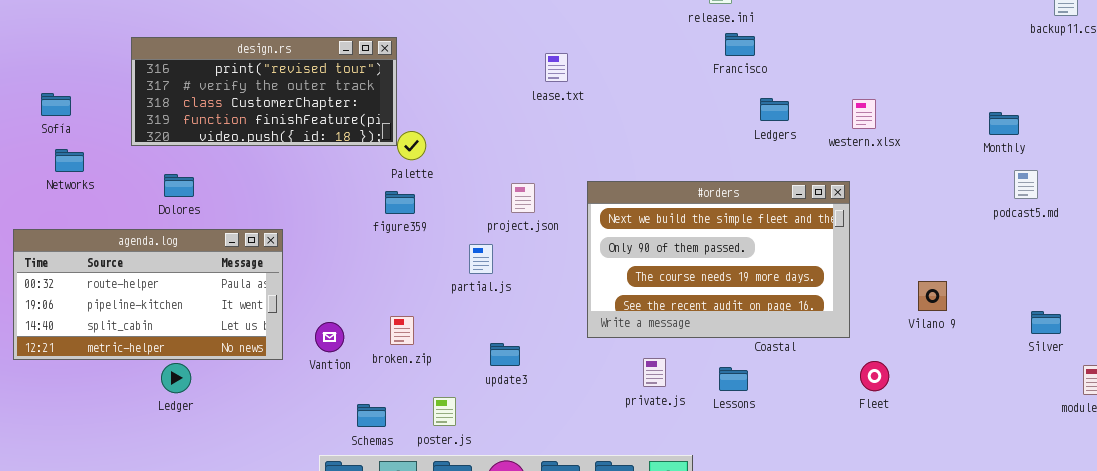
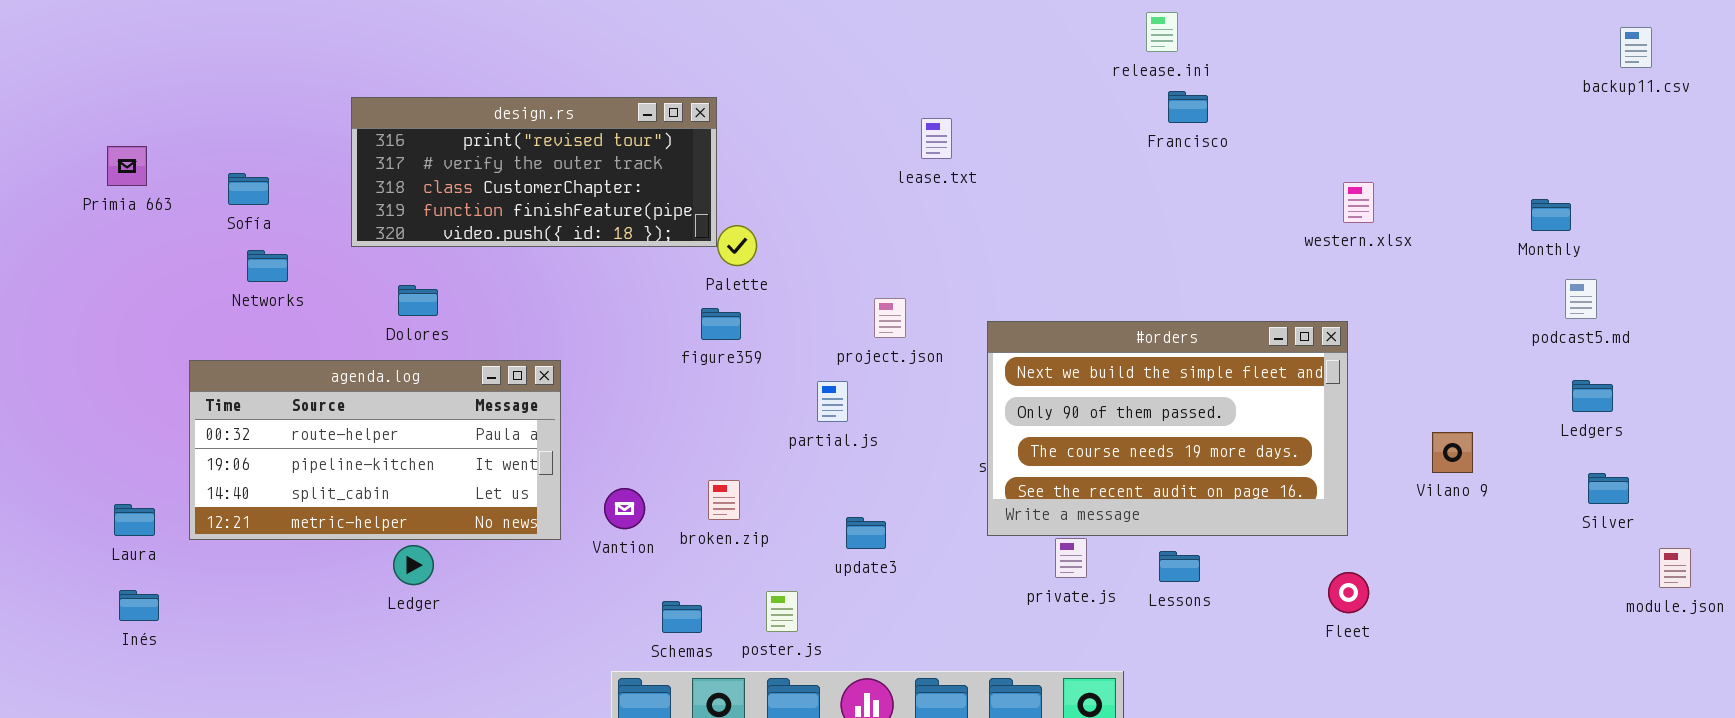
Ledgers: [760,98,789,121] -> [1572,380,1613,412], moved
#orders: [587,181,850,338] -> [987,321,1348,536], moved
Fleet: [860,361,889,391] -> [1328,572,1369,613], moved

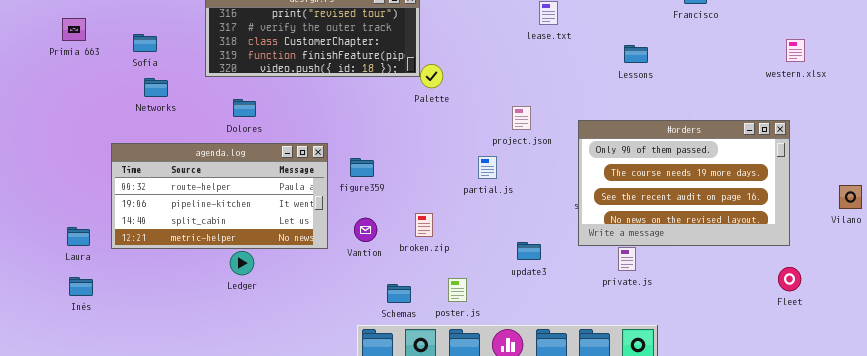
figure359: [701,308,741,340] -> [350,158,374,177], moved
#orders: [987,321,1348,536] -> [578,120,790,246], scrolled down 1 row
update3: [846,517,886,549] -> [517,242,541,260], moved
Lessons: [1159,551,1200,582] -> [624,45,648,63], moved

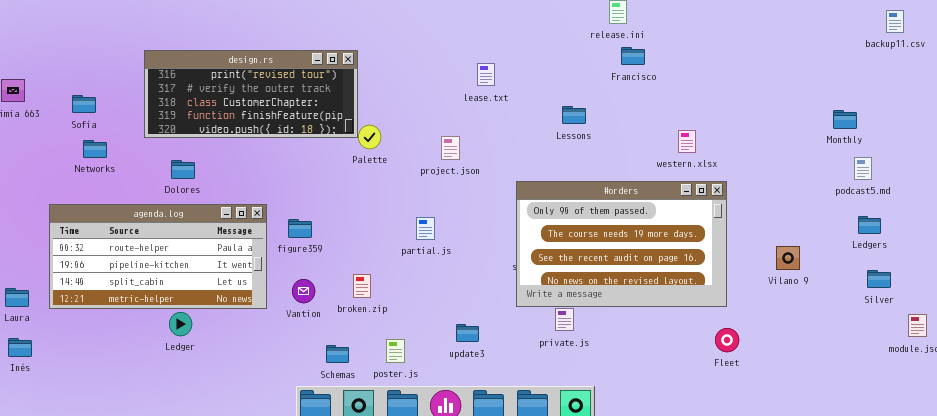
western.xlsx: [786,39,805,62] -> [678,130,696,153], moved
project.json: [512,106,531,130] -> [441,136,460,160], moved
update3: [517,242,541,260] -> [456,324,479,342], moved

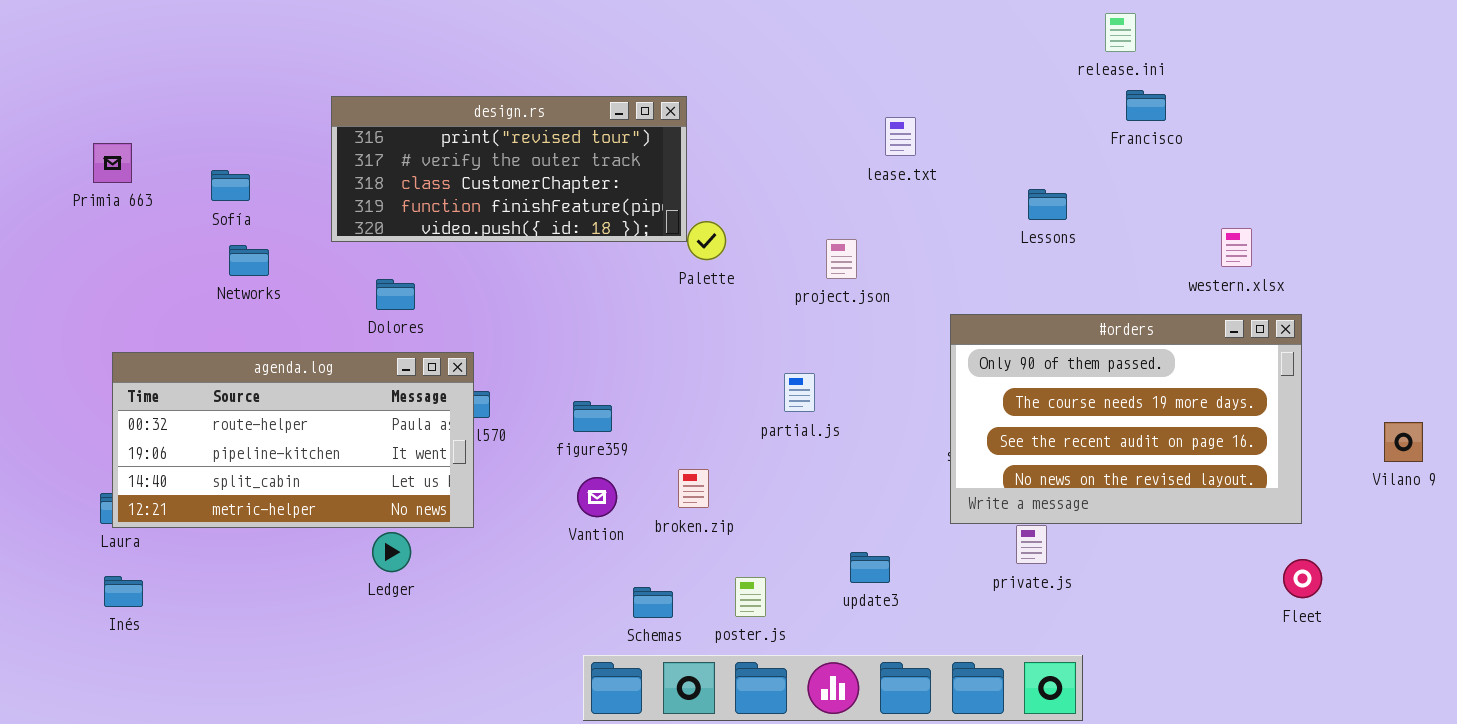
agenda.log: [49,204,267,309] -> [112,352,474,528], moved
figure359: [288,219,312,238] -> [573,401,612,432], moved

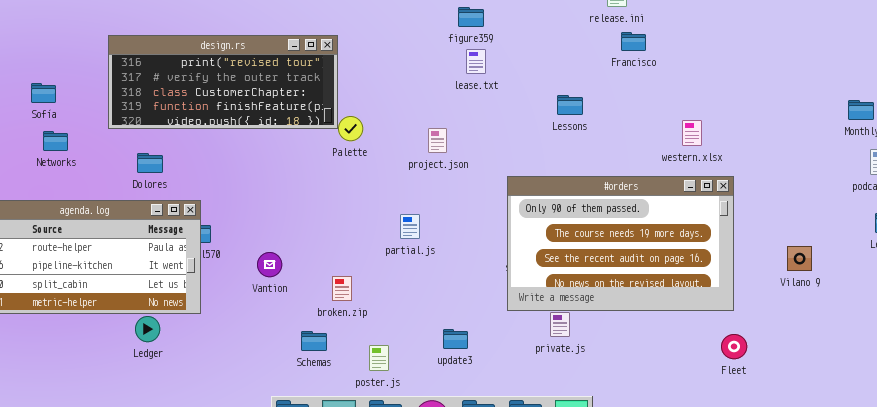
figure359: [573,401,612,432] -> [458,7,484,27], moved
Vantion: [577,477,617,517] -> [257,252,282,277], moved
Schemas: [633,587,673,618] -> [301,331,327,351], moved

